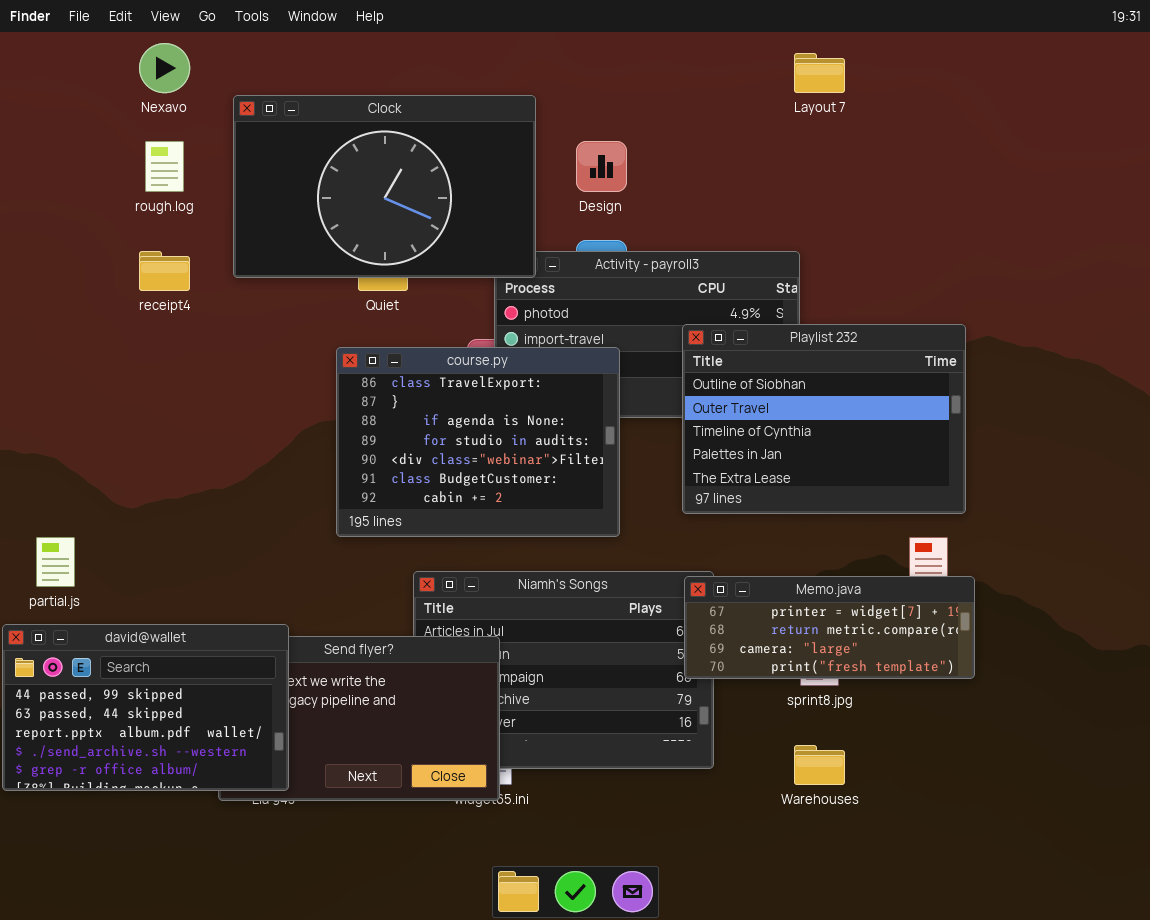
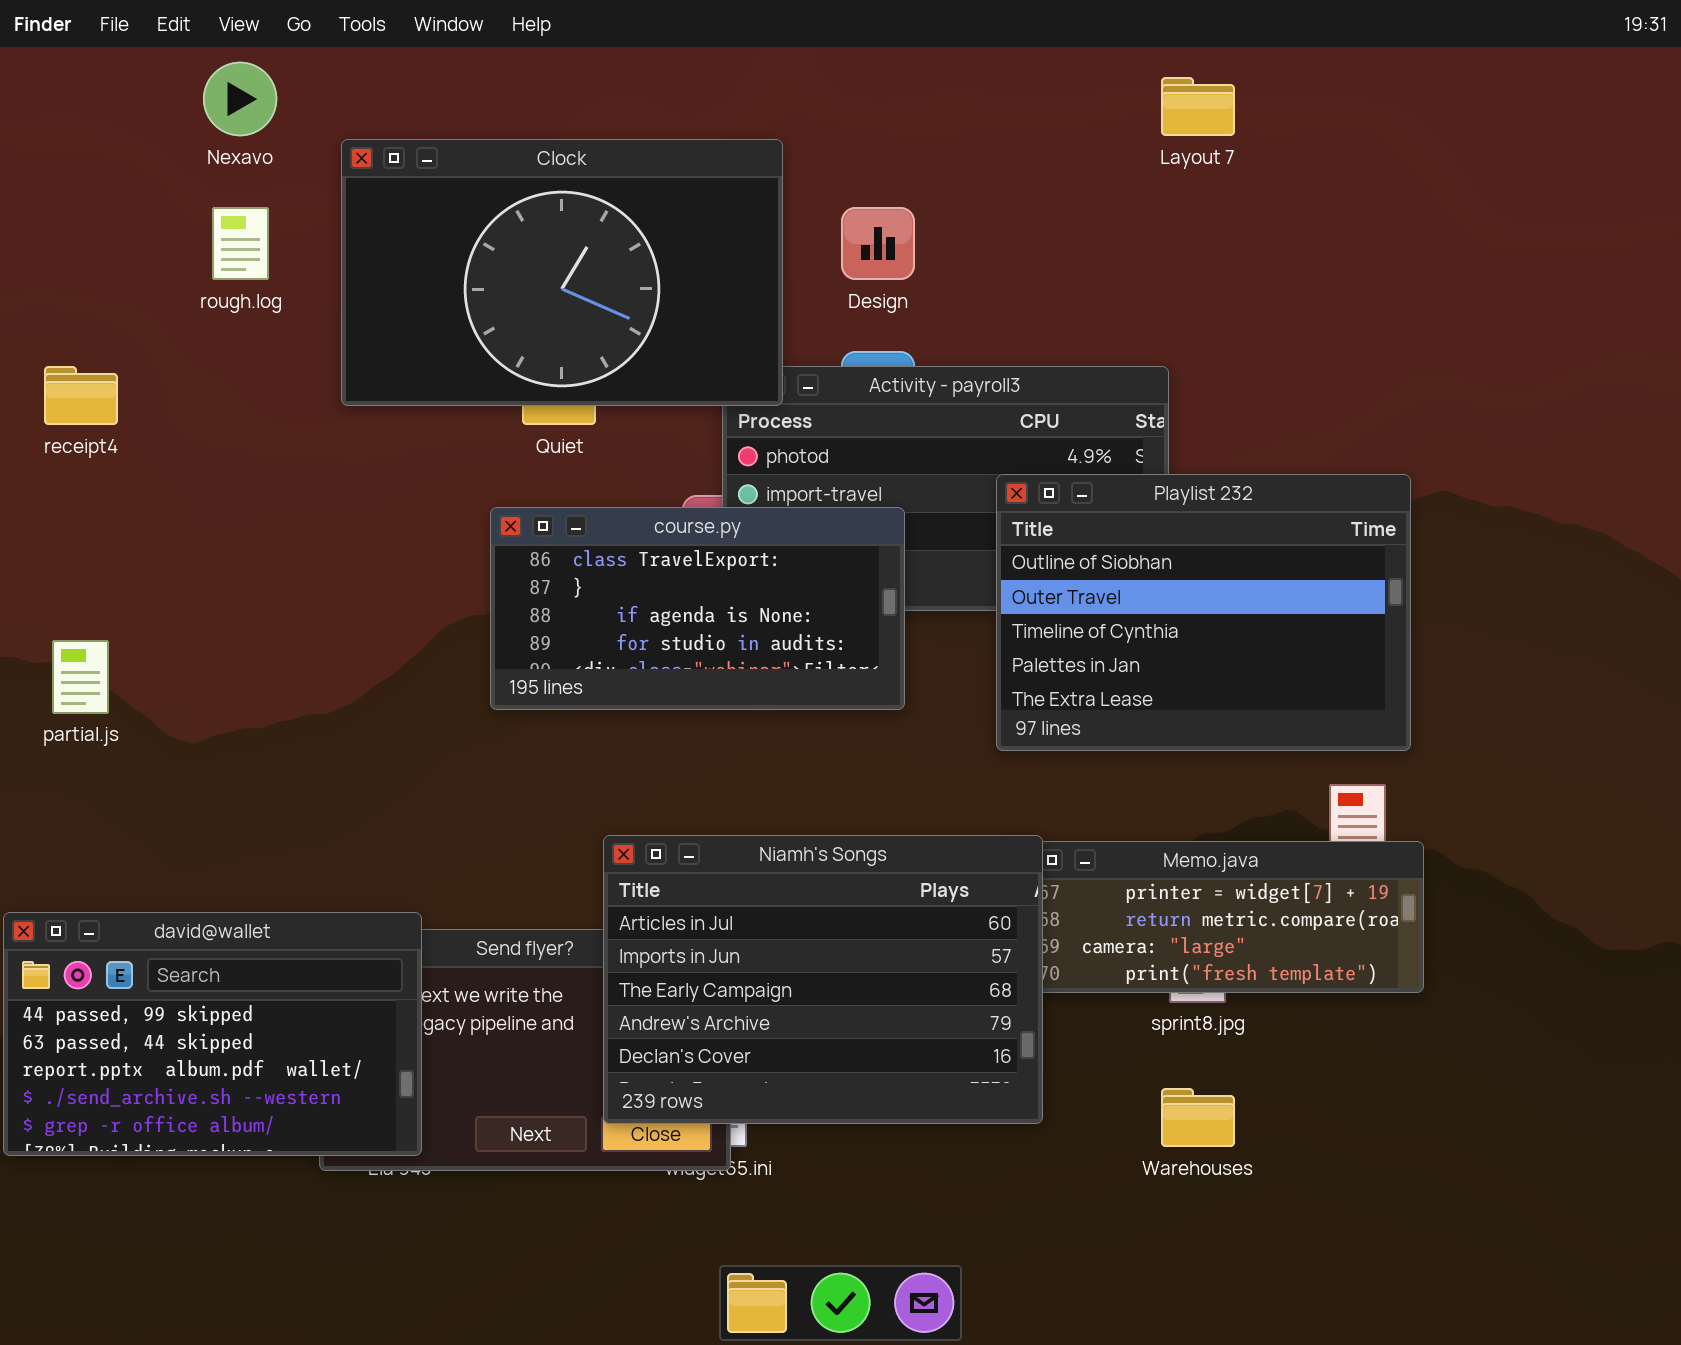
receipt4: [139,251,190,291] -> [44,366,118,425], moved
course.py: [336,347,620,537] -> [490,507,905,710], resized
partial.js: [36,537,75,587] -> [52,640,109,714], moved
Niamh's Songs: [413,571,714,769] -> [603,835,1043,1124], raised

